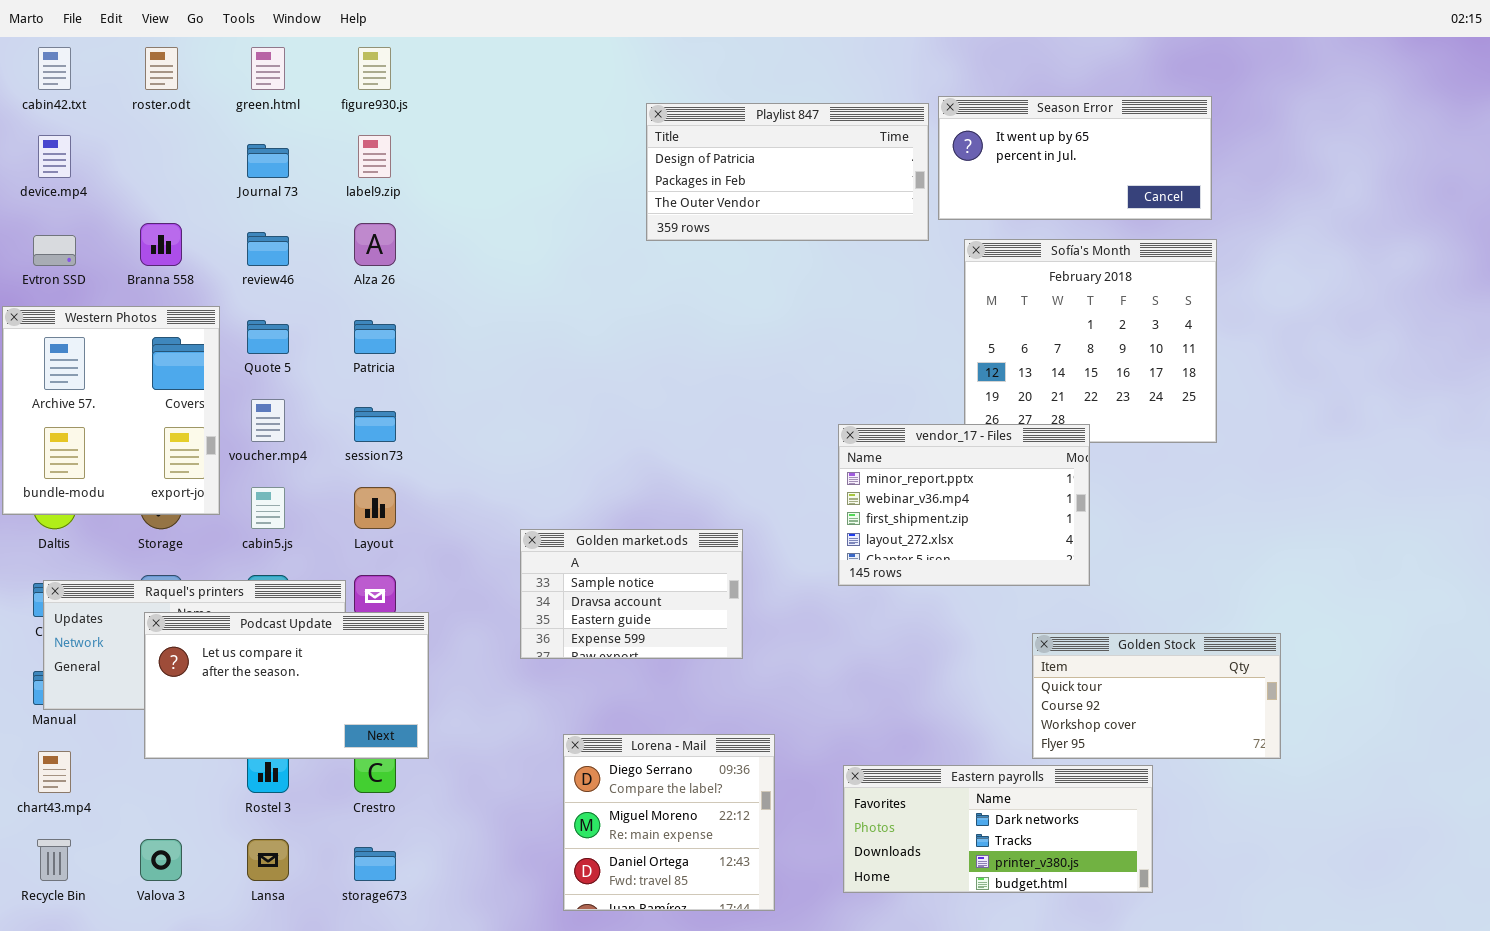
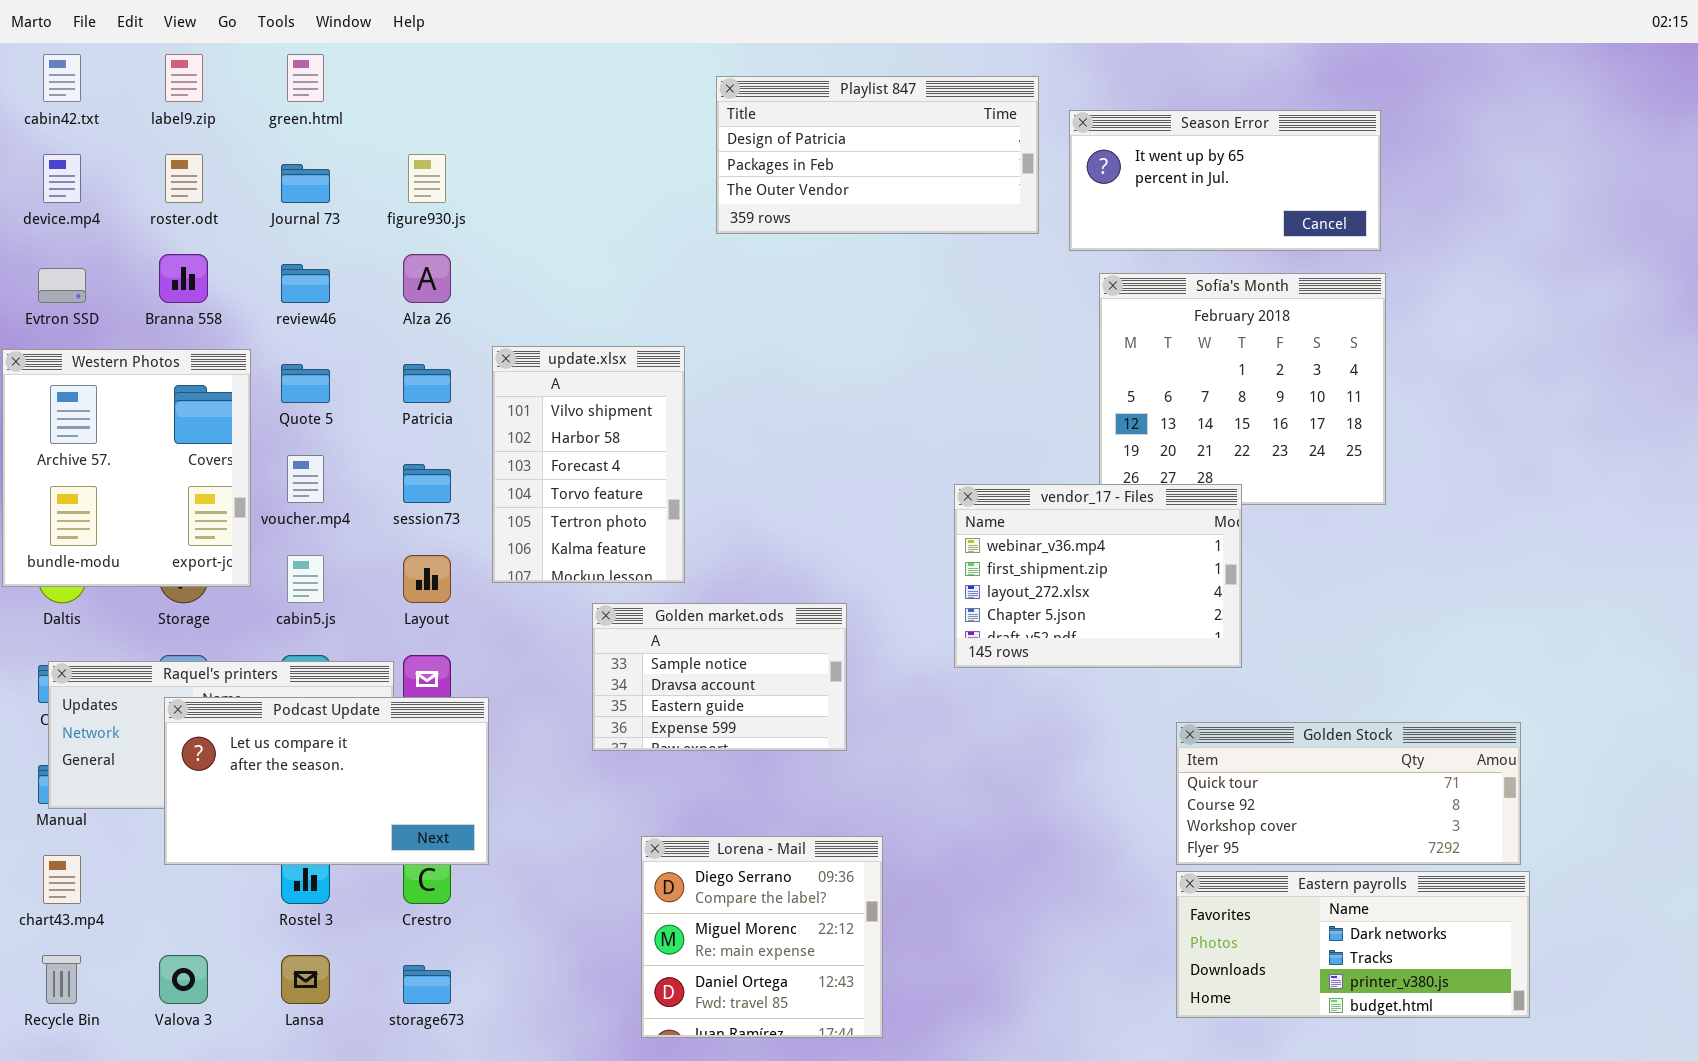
roster.odt: [145,47,178,90] -> [165,154,203,203], moved
figure930.js: [358,47,391,90] -> [408,154,446,203], moved
Playlist 847: [646,103,929,241] -> [716,76,1039,234], moved
label9.zip: [358,135,391,178] -> [165,54,203,102], moved
update.xlsx: none -> [492,346,685,583], opened
vendor_17 - Files: [838,424,1090,586] -> [954,484,1242,668], scrolled down 1 row
Golden Stock: [1032,633,1281,759] -> [1176,722,1521,865], resized
Eastern payrolls: [843,765,1153,893] -> [1176,871,1530,1018], moved

